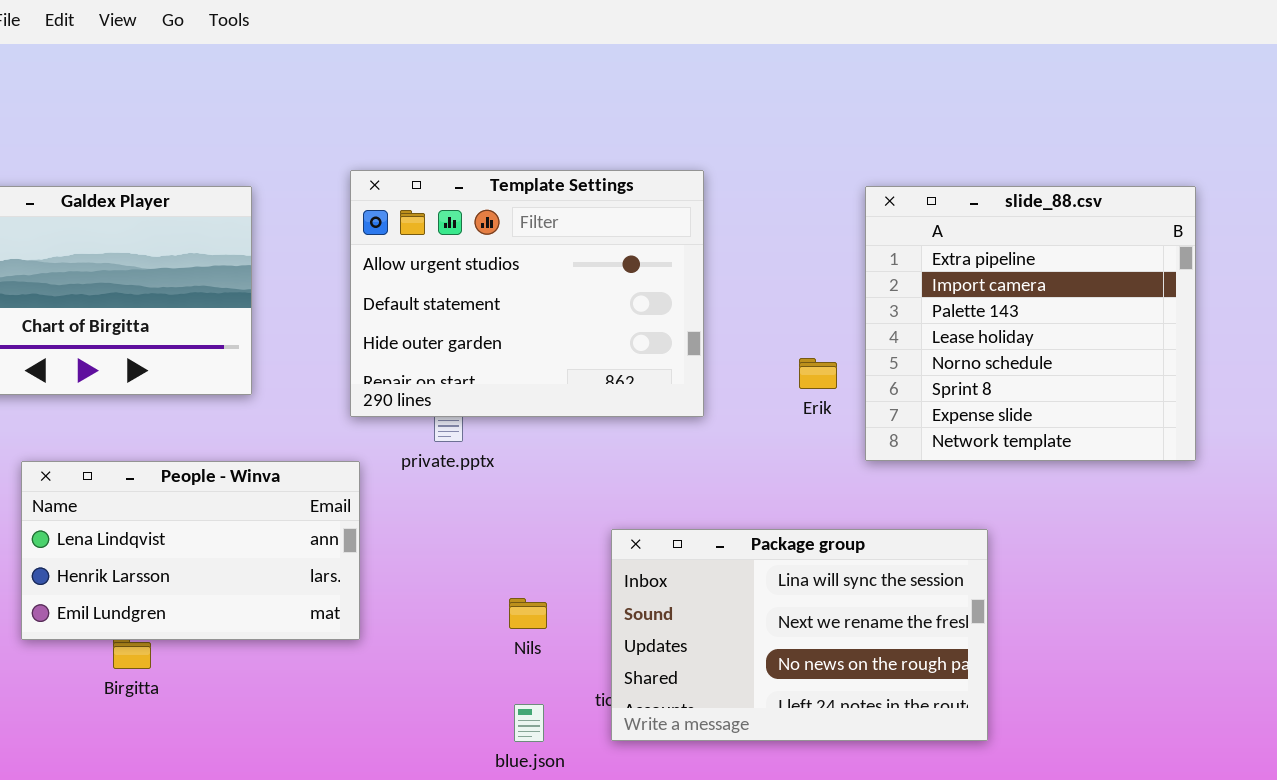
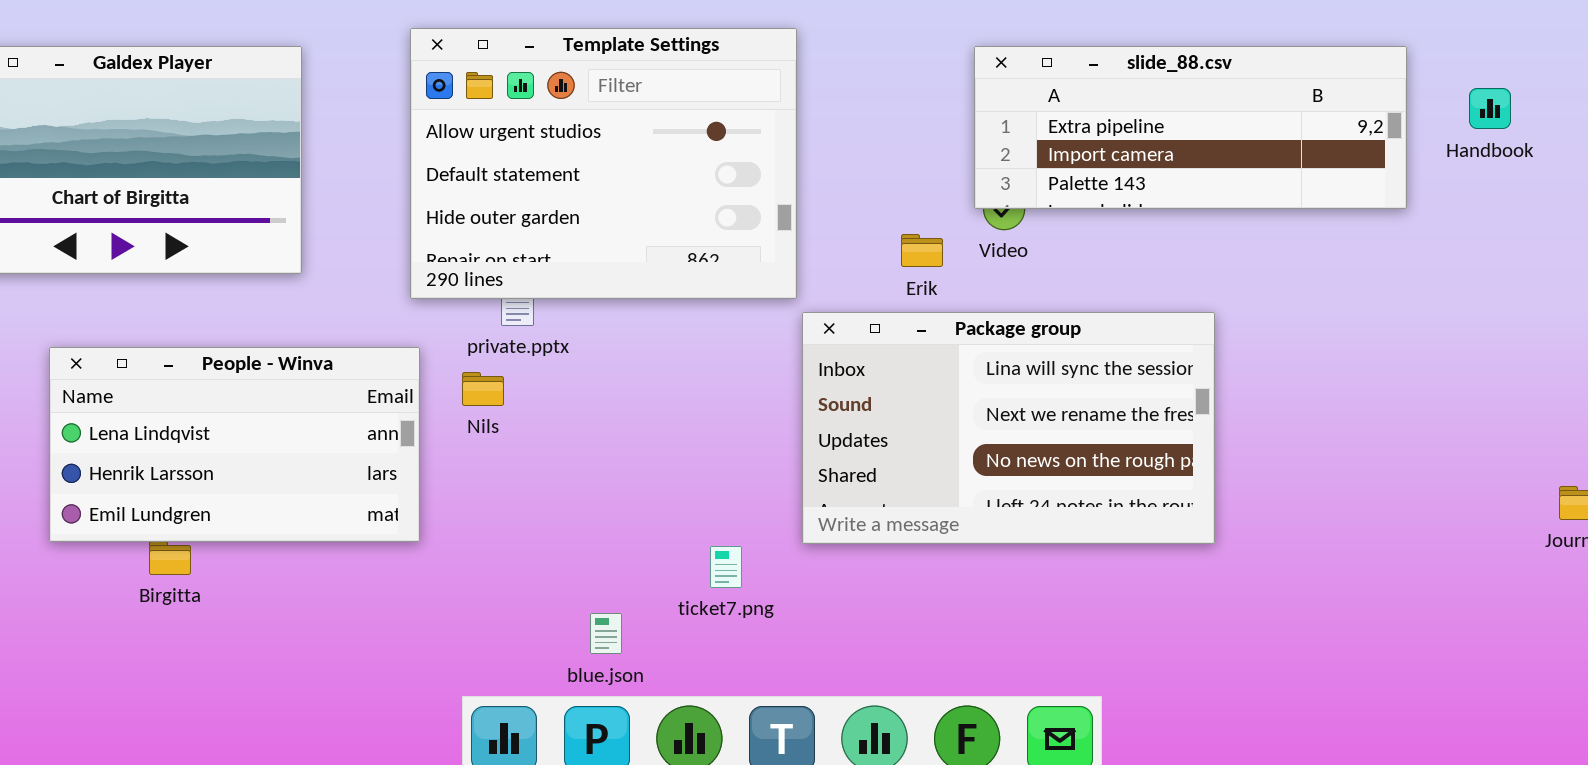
slide_88.csv: [865,186,1196,461] -> [974,46,1407,209], resized
Package group: [611,529,988,741] -> [802,312,1215,544], moved
Nils: [509,598,547,629] -> [462,372,504,406], moved

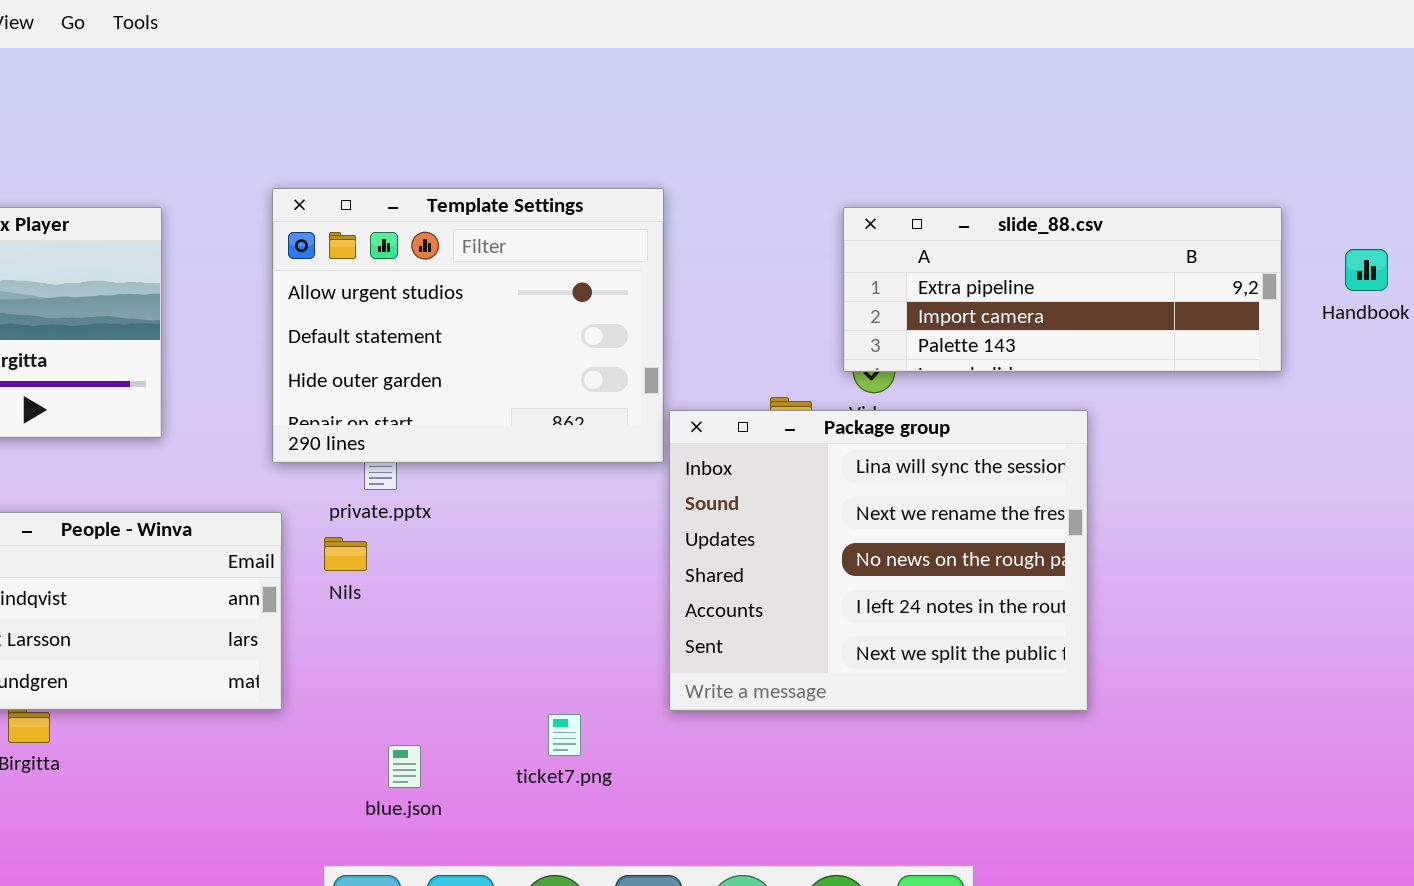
Package group: [802,312,1215,544] -> [669,410,1088,711], resized
ticket7.png: [710,546,742,588] -> [548,714,581,756], moved
blue.json: [590,613,622,654] -> [388,745,421,788], moved

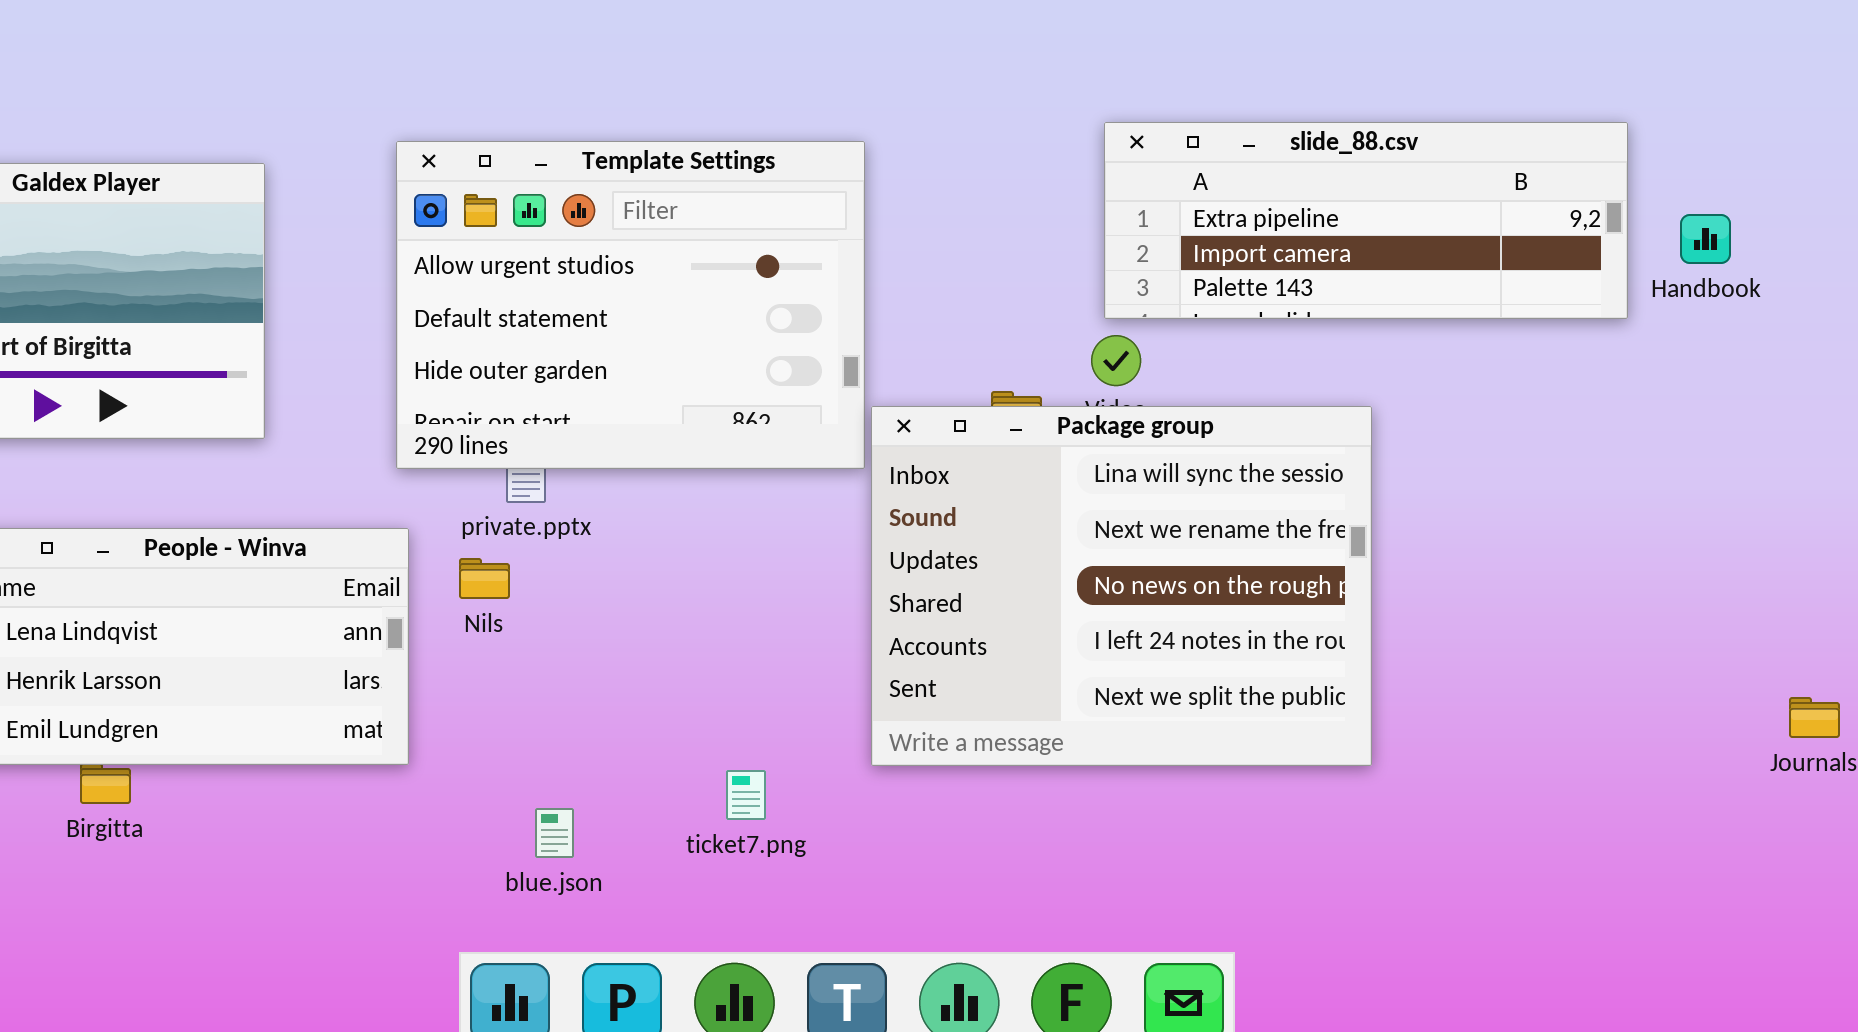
slide_88.csv: [843,207,1282,372] -> [1104,122,1628,319], moved

